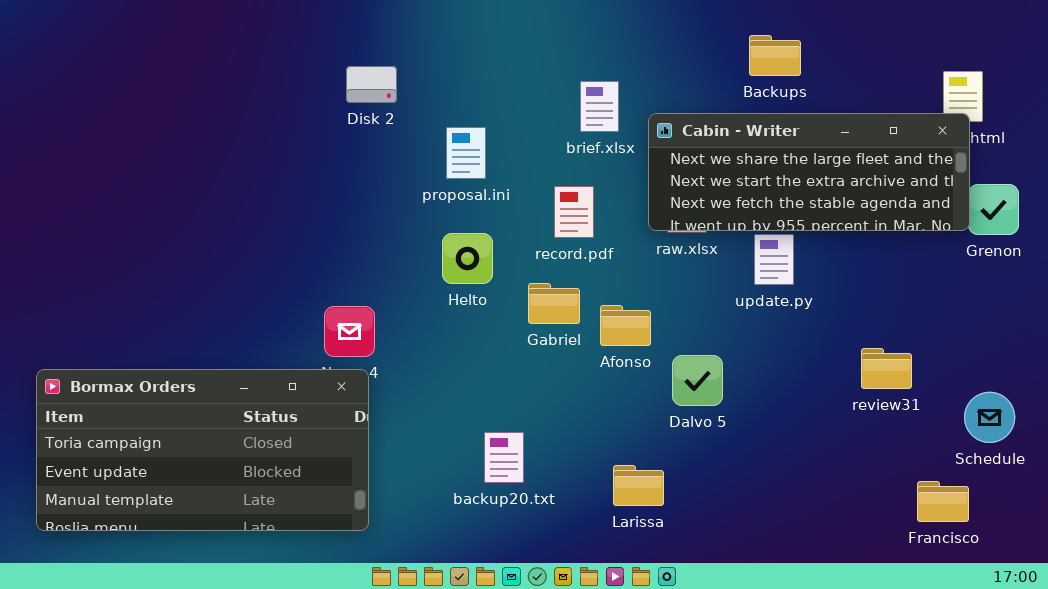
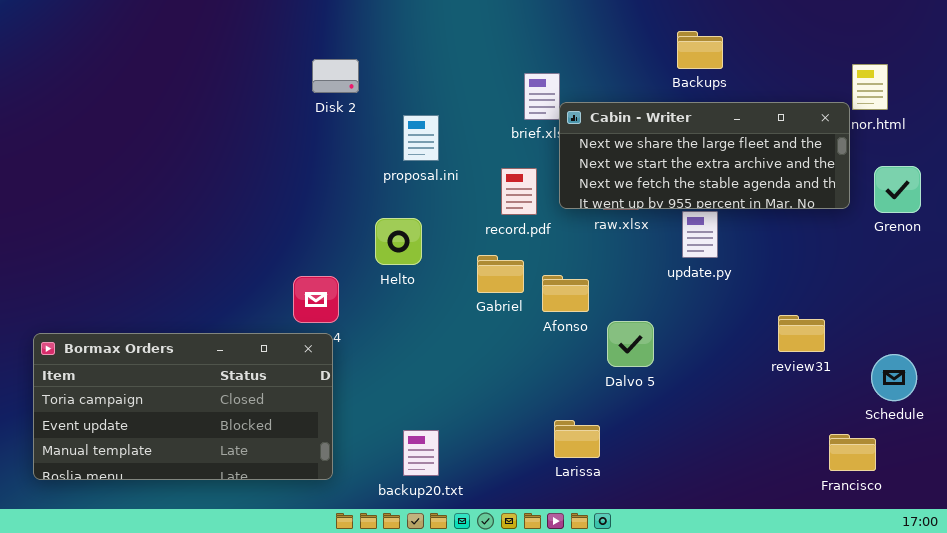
Cabin - Writer: [648,113,970,231] -> [559,102,850,209], moved
Helto: [442,233,493,284] -> [375,218,422,265], moved
backup20.txt: [484,432,524,483] -> [403,430,439,476], moved

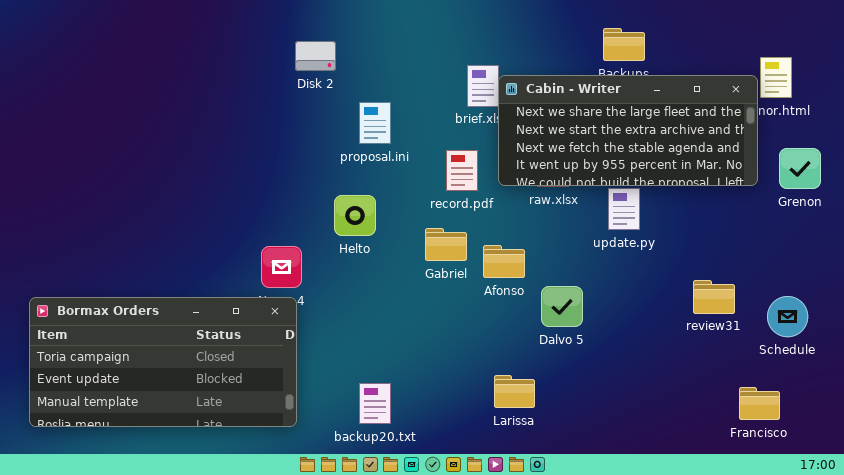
Disk 2: [312,59,359,93] -> [295,41,336,71], moved
Cabin - Writer: [559,102,850,209] -> [498,75,758,186], resized
Schedule: [871,354,917,401] -> [767,296,808,337], moved

